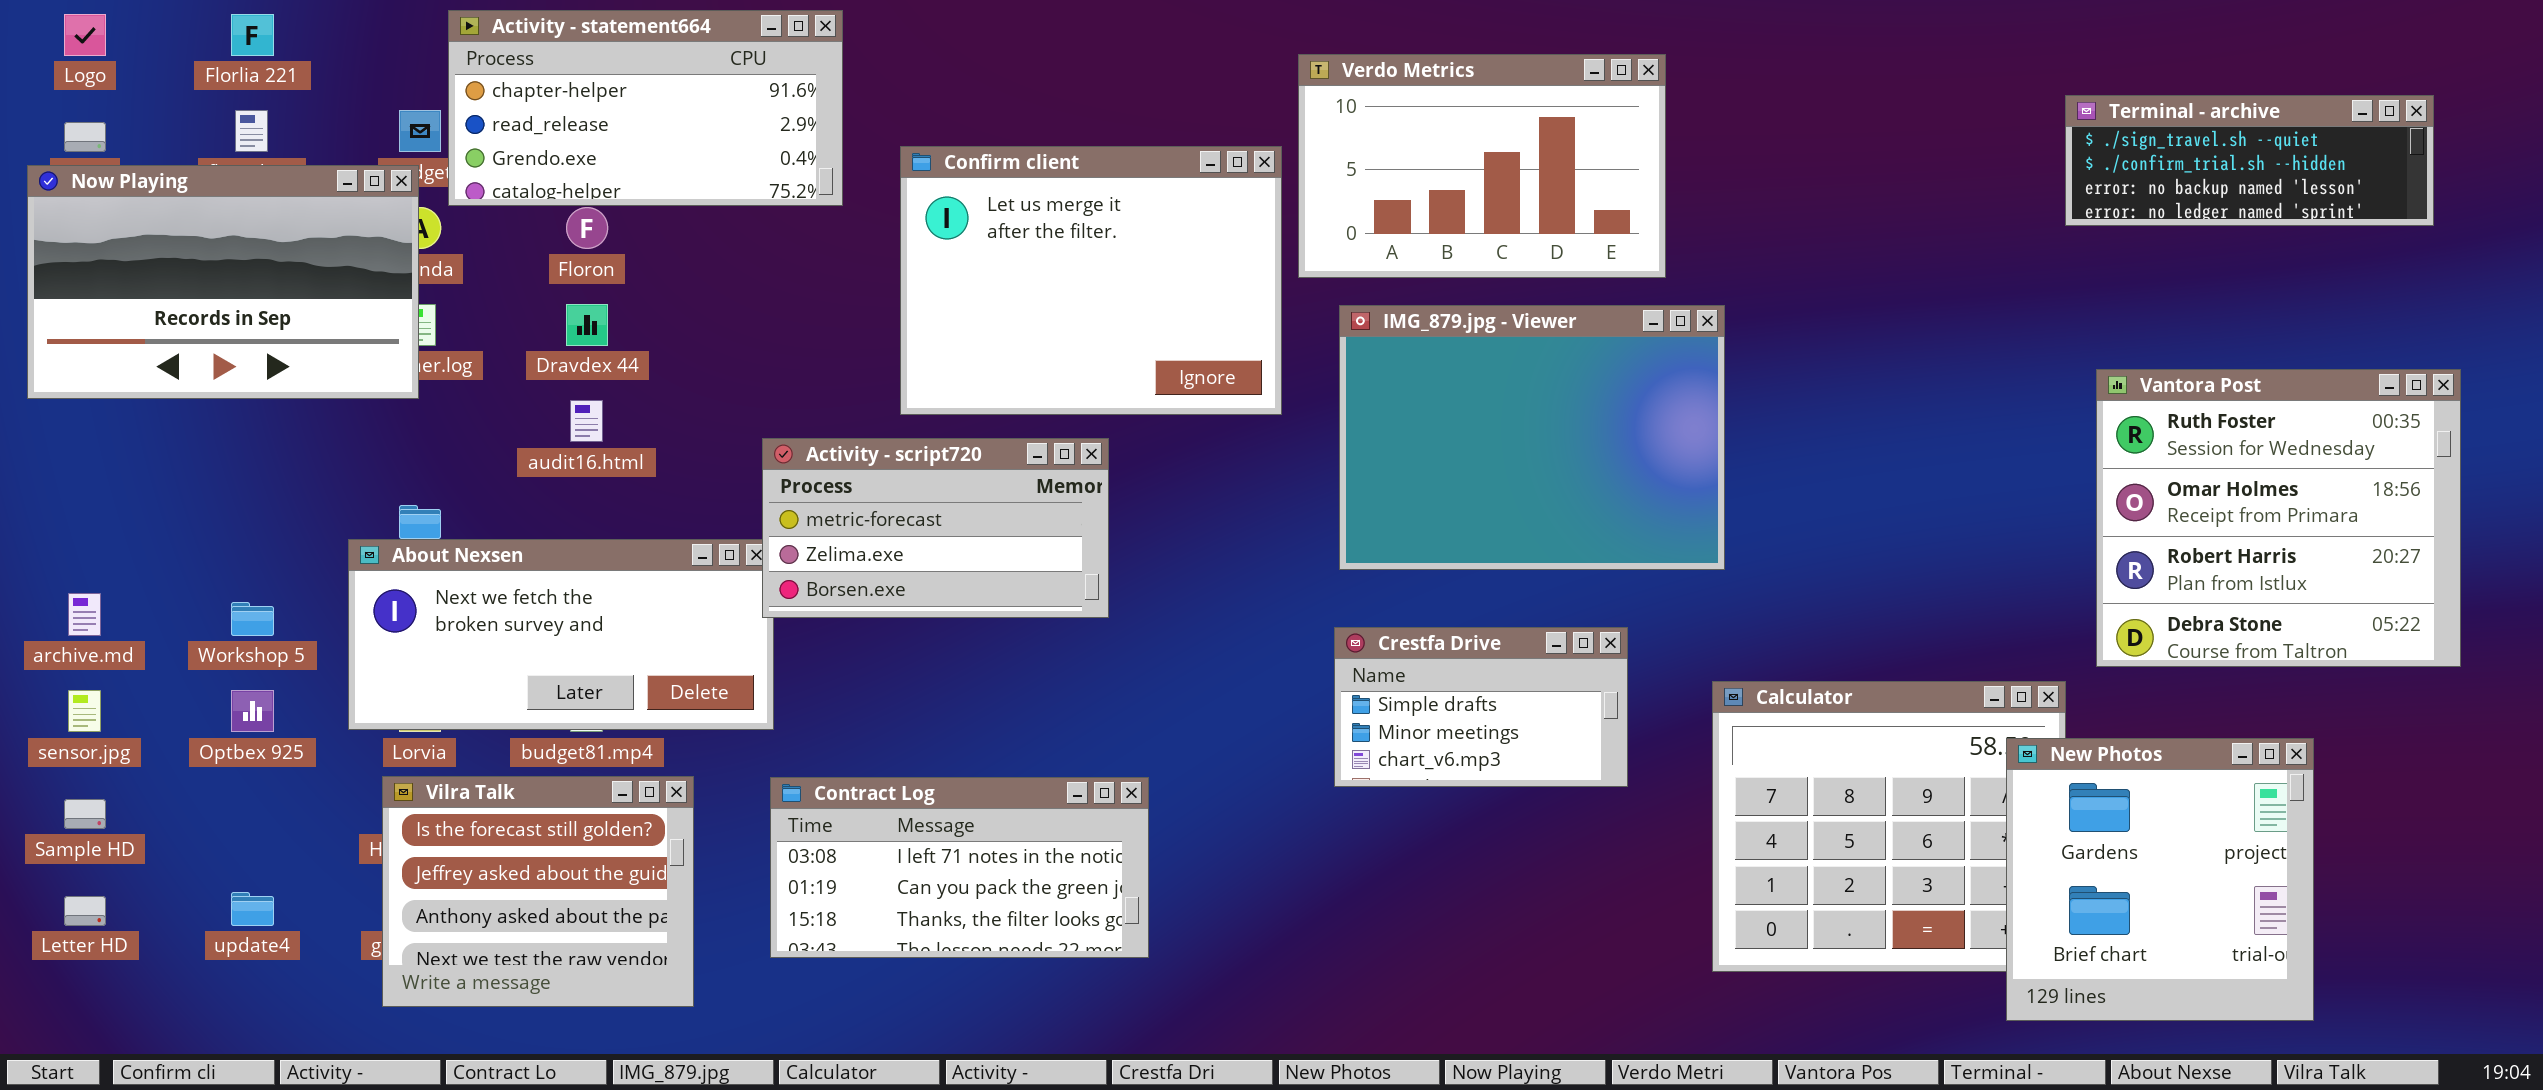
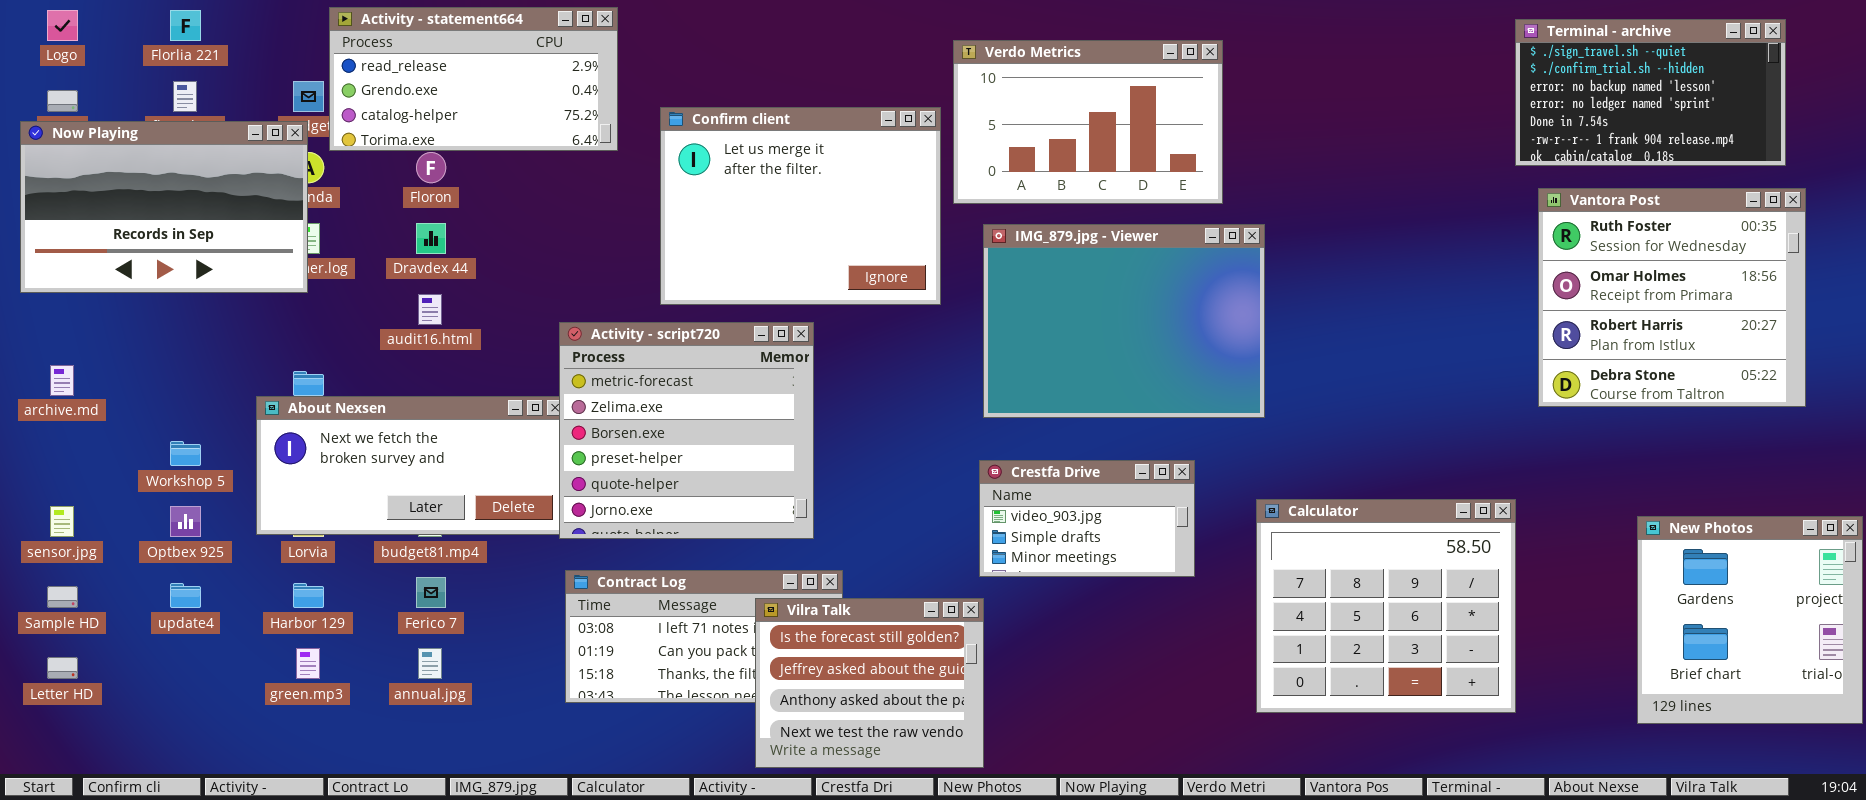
Activity - statement664: [448,10,843,206] -> [329,7,618,151], scrolled down 1 row
Terminal - archive: [2065,95,2434,226] -> [1515,19,1786,166], resized
Vantora Post: [2096,369,2461,667] -> [1538,188,1806,407], moved
Activity - script720: [762,438,1109,618] -> [559,322,814,539], resized
archive.md: [68,593,101,636] -> [50,365,74,396], moved
Crestfa Drive: [1334,627,1628,787] -> [979,460,1195,577], scrolled up 1 row
New Photos: [2006,738,2314,1021] -> [1637,516,1863,724], moved
Vilra Talk: [382,776,694,1007] -> [755,598,984,768], moved
update4: [231,892,274,926] -> [170,583,201,608], moved

